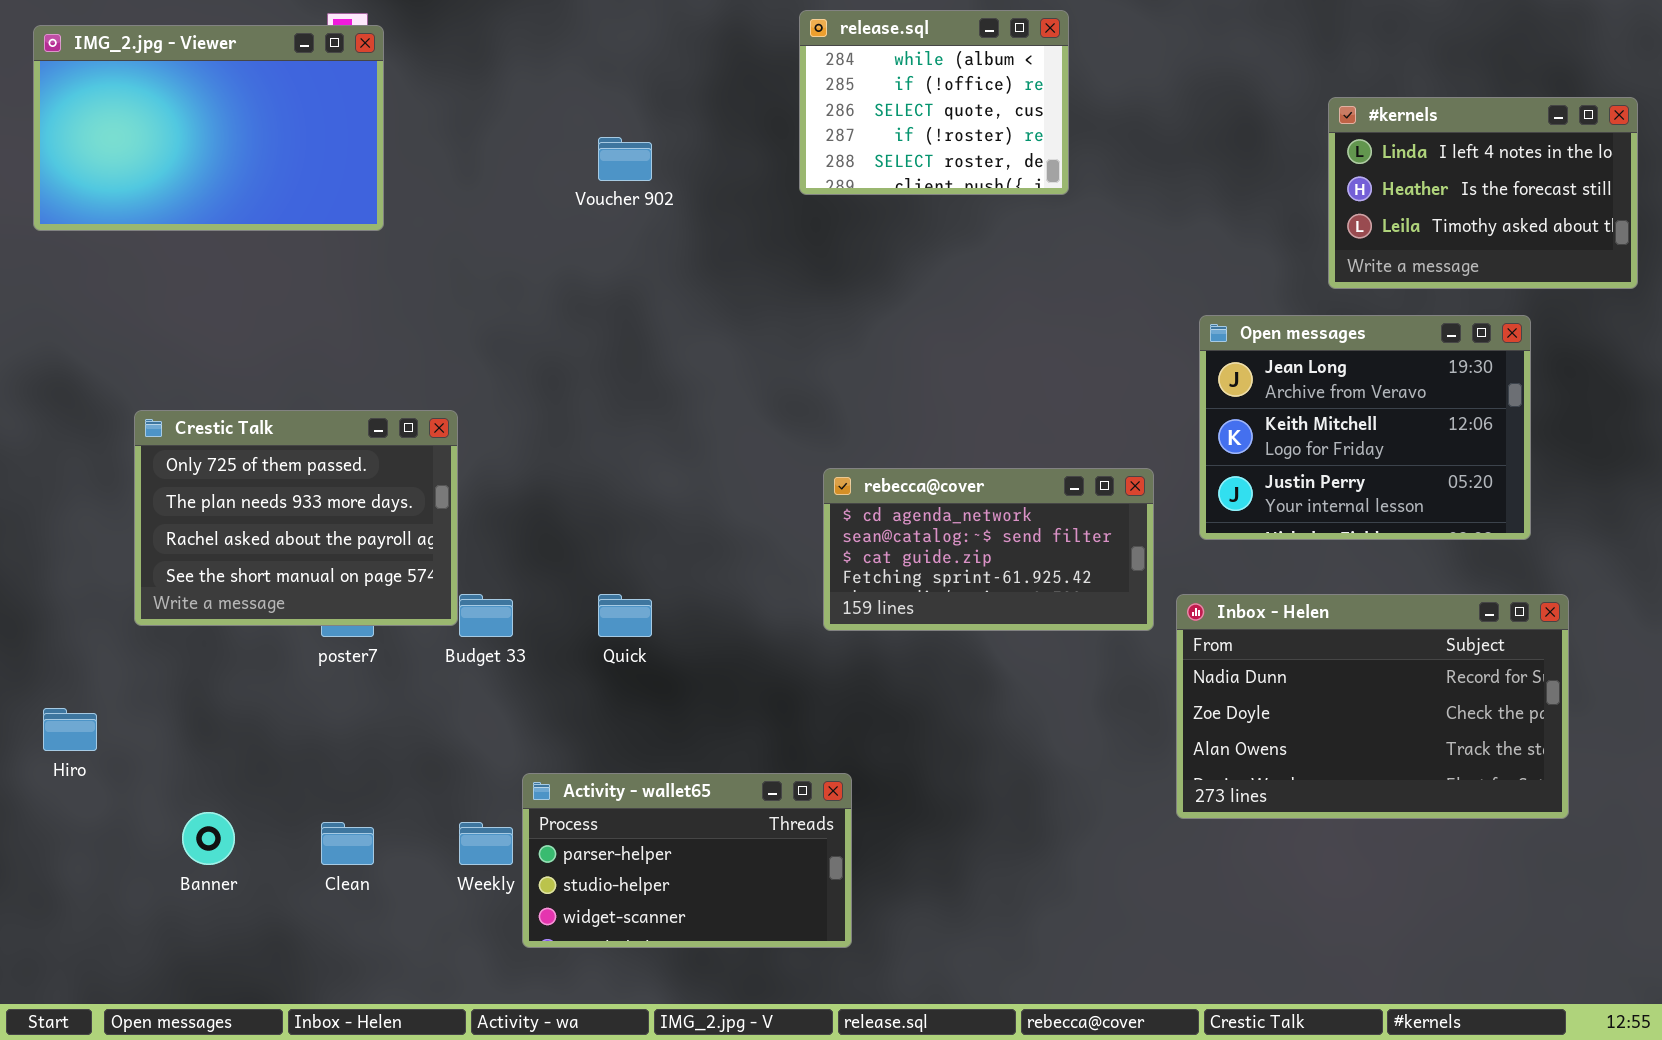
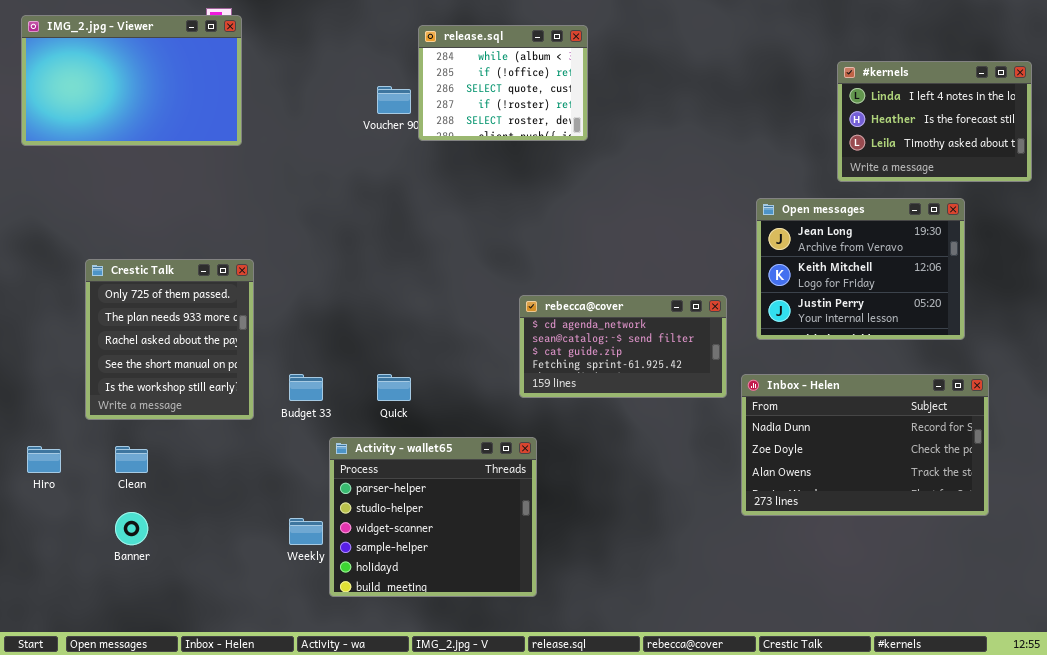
release.sql: [799,10,1069,195] -> [418,25,588,141], moved
Crestic Talk: [134,410,458,626] -> [85,259,254,420], resized
Activity - wallet65: [522,773,852,948] -> [329,437,537,597], resized
Clean: [321,822,374,865] -> [115,446,148,473], moved

